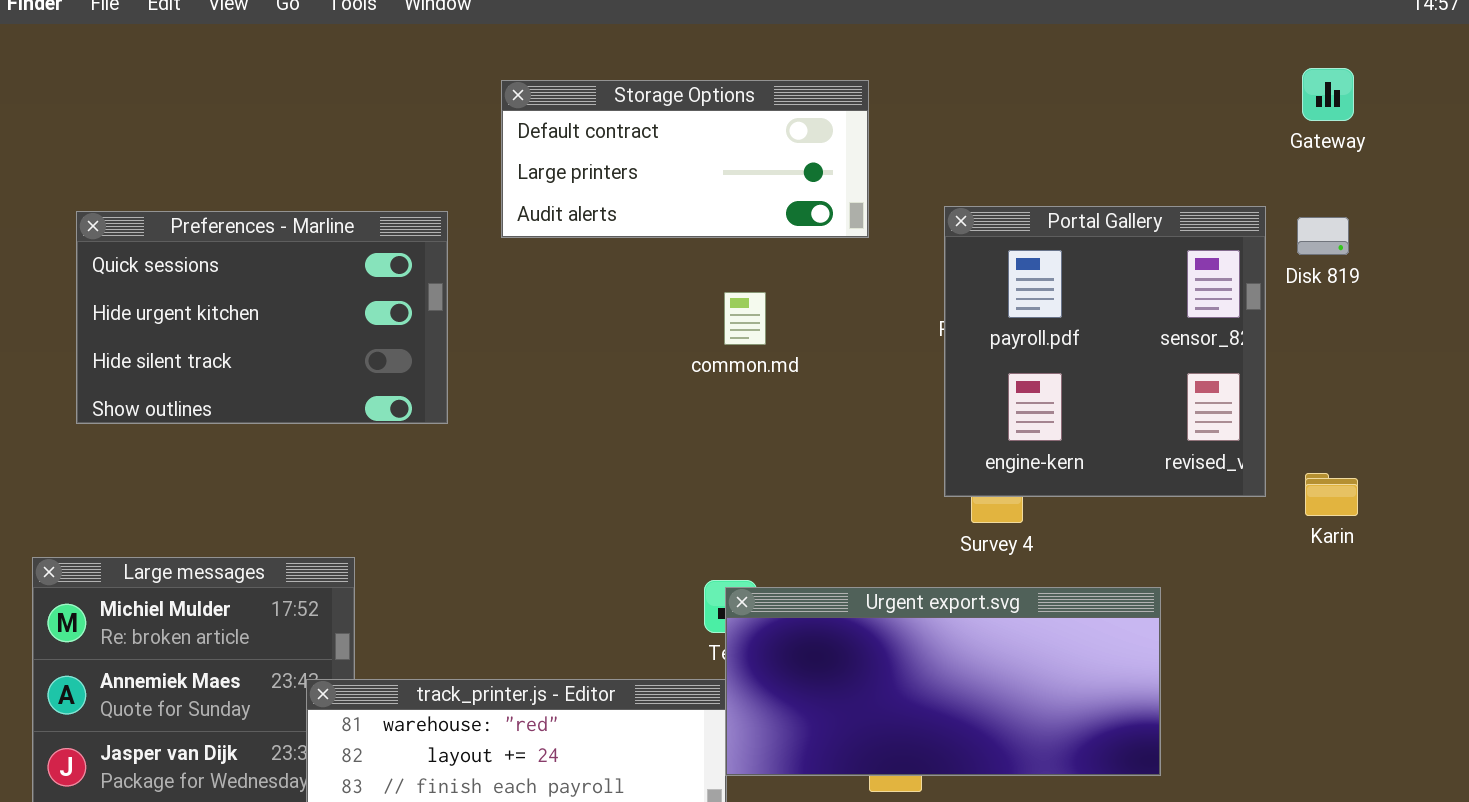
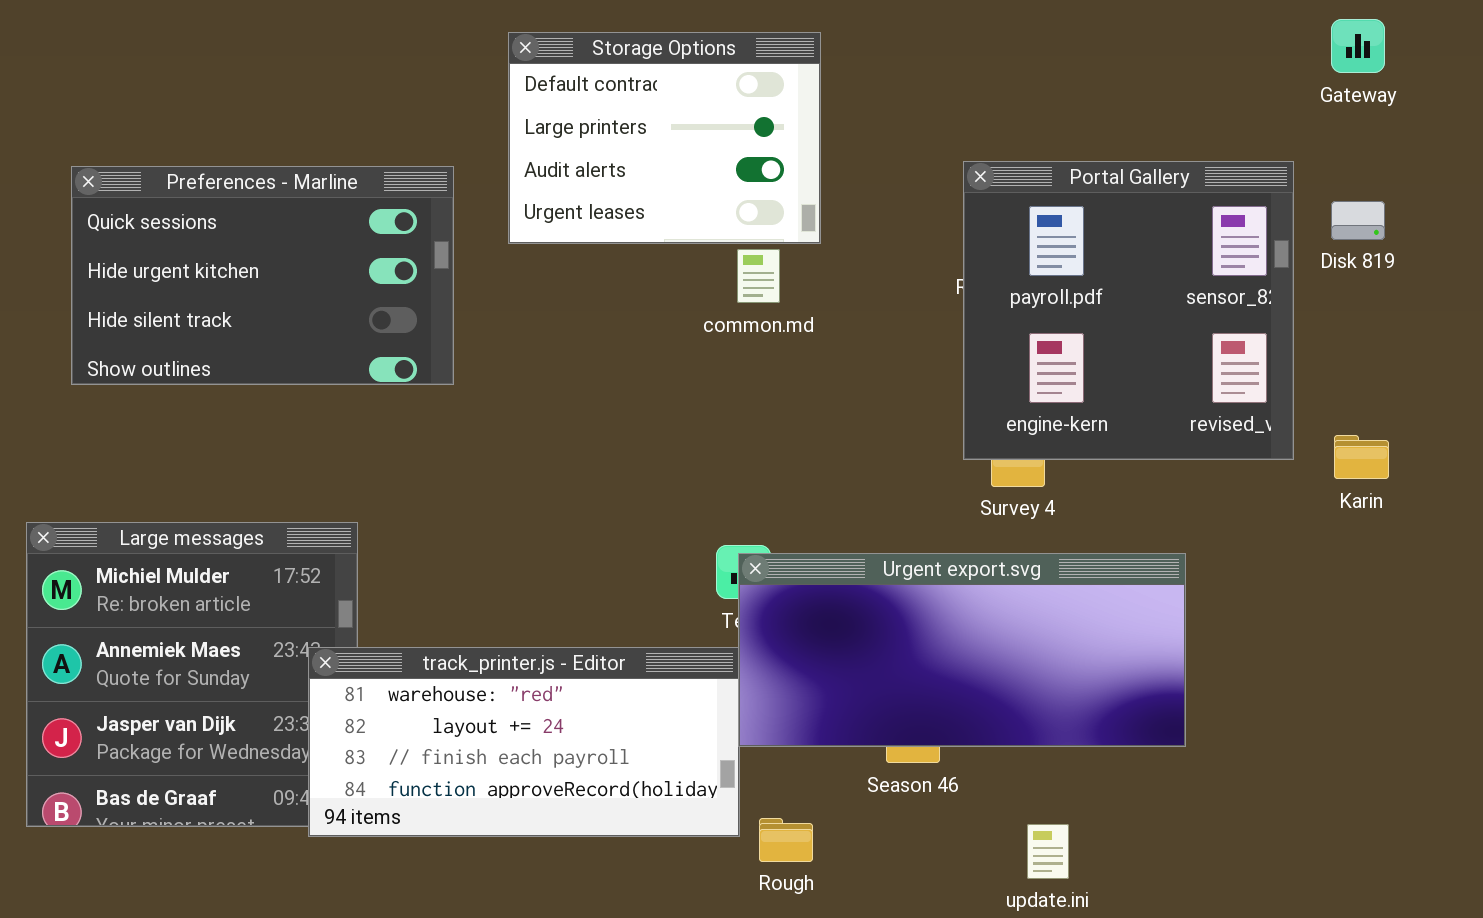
Storage Options: [501,80,869,238] -> [508,32,821,244], resized
Disk 819: [1297,217,1349,255] -> [1331,201,1385,240], moved

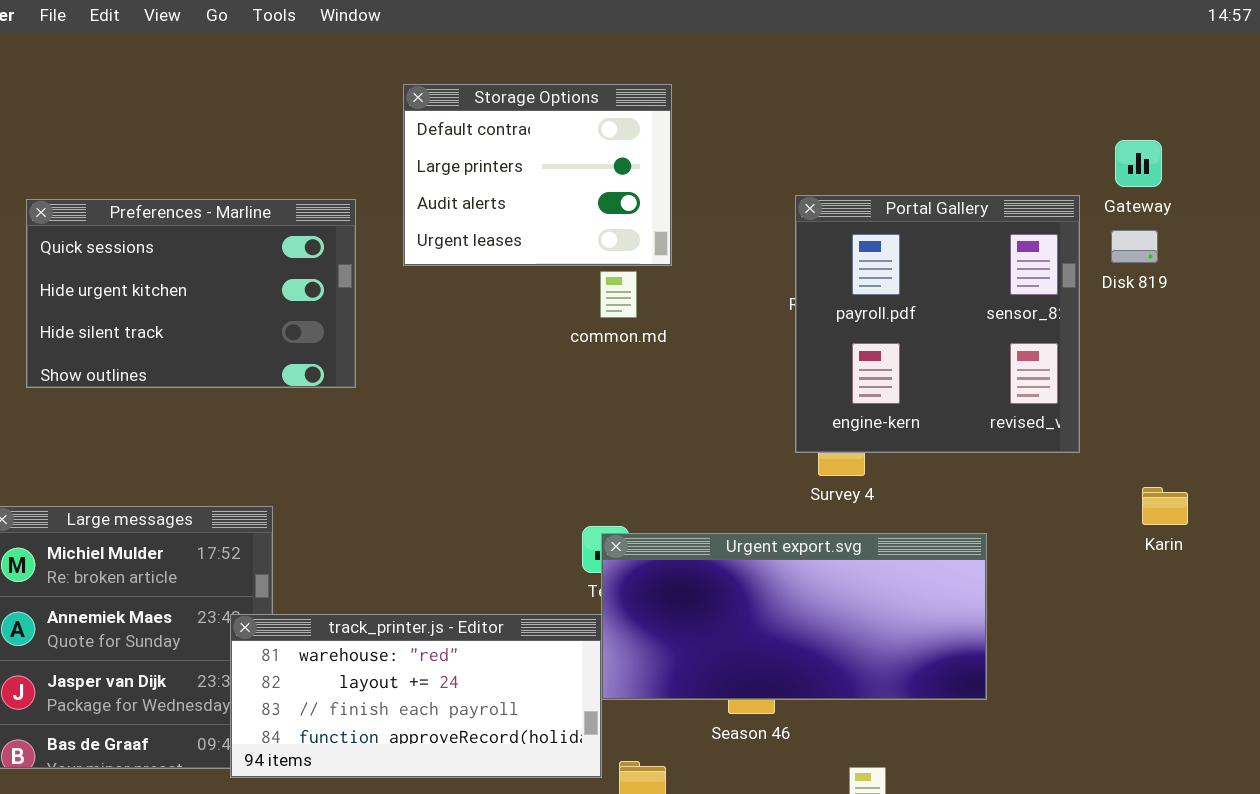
Gateway: [1331,19,1385,73] -> [1115,140,1162,187], moved
Karin: [1334,435,1389,479] -> [1142,487,1188,525], moved

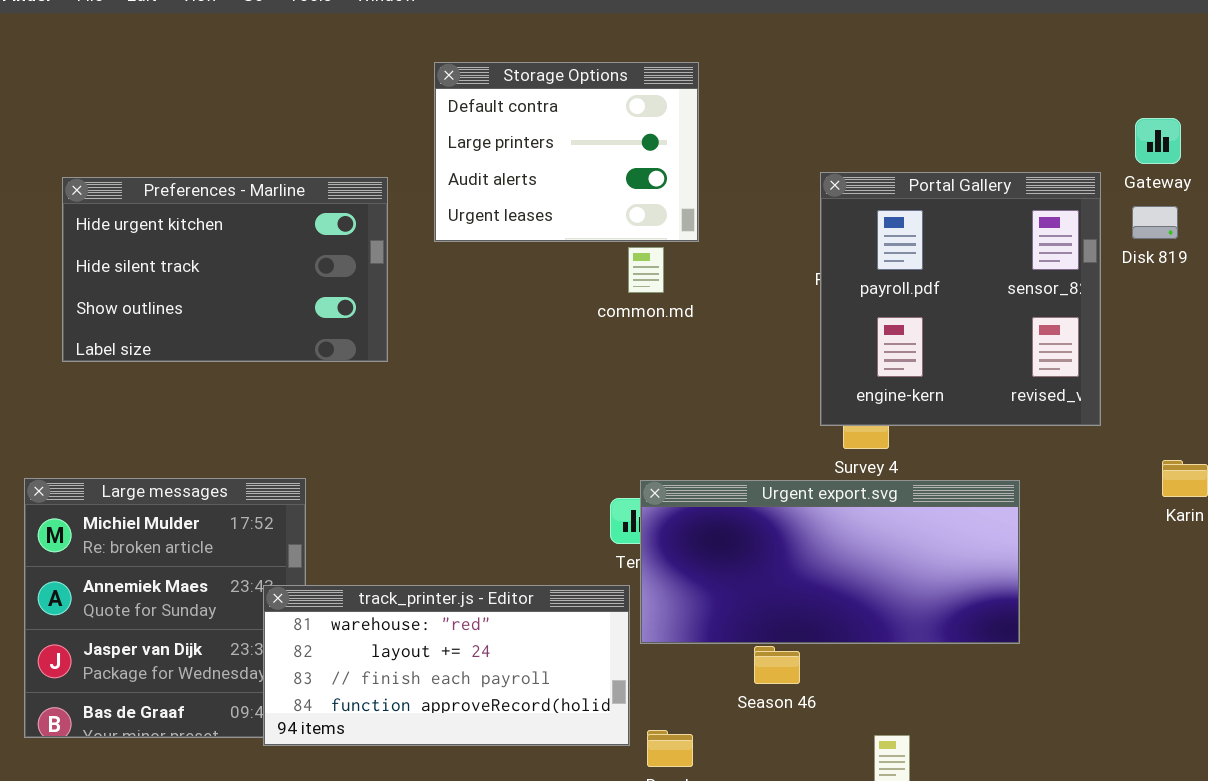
Preferences - Marline: [26,199,356,388] -> [62,177,388,362], scrolled down 1 row
Urgent export.svg: [601,533,987,700] -> [640,480,1020,644], moved

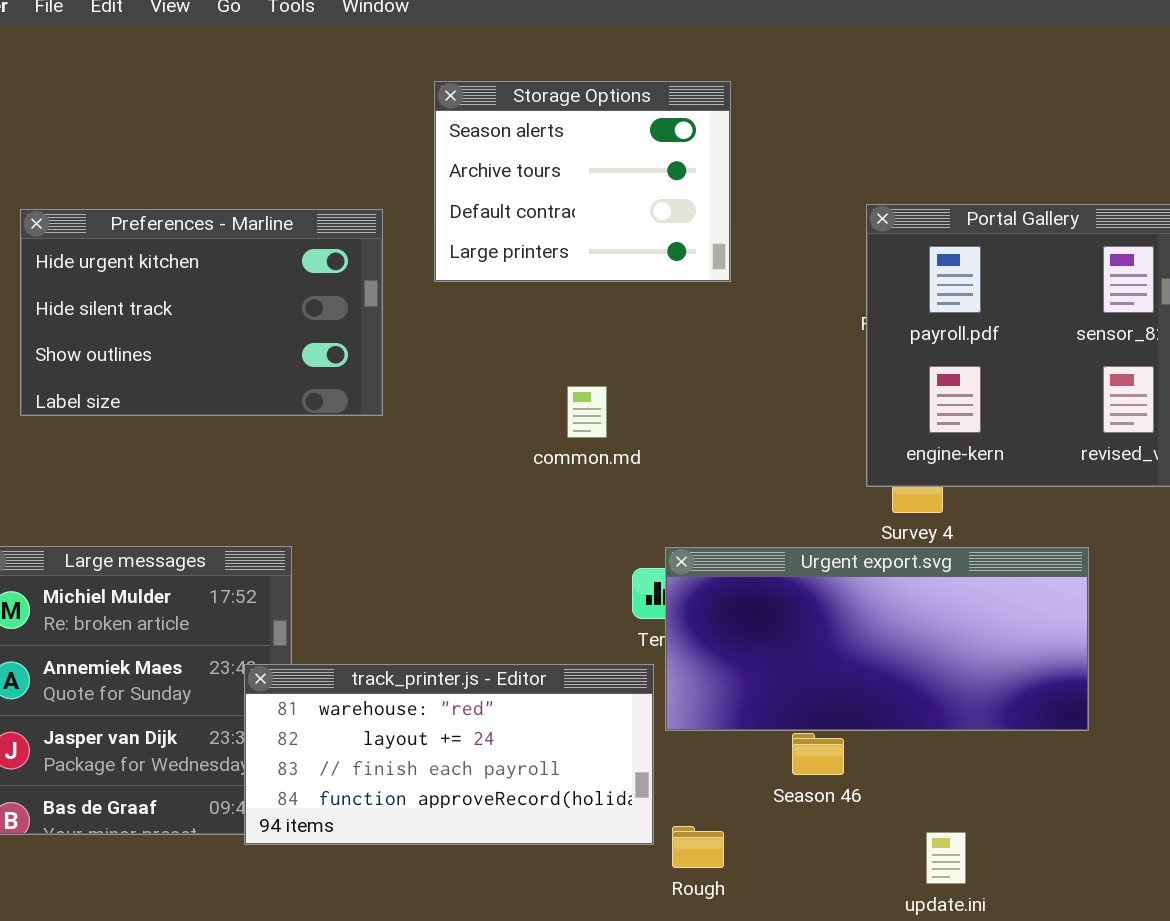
Storage Options: [434,62,699,242] -> [434,81,731,282], scrolled up 2 rows
common.md: [628,247,664,293] -> [567,386,607,438], moved

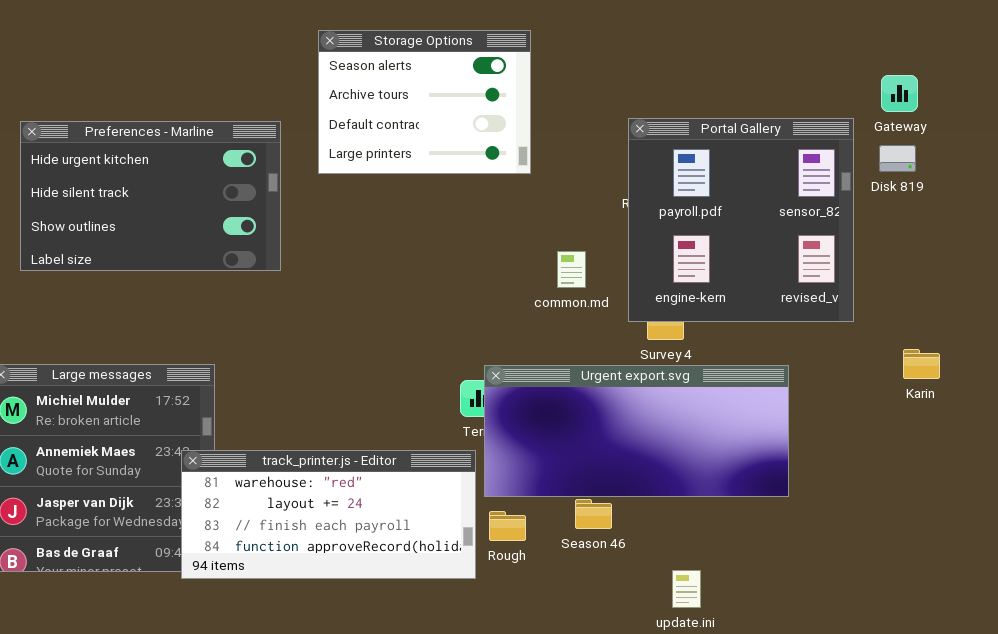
common.md: [567,386,607,438] -> [557,251,586,288], moved
Rough: [672,826,724,868] -> [489,511,526,541], moved

